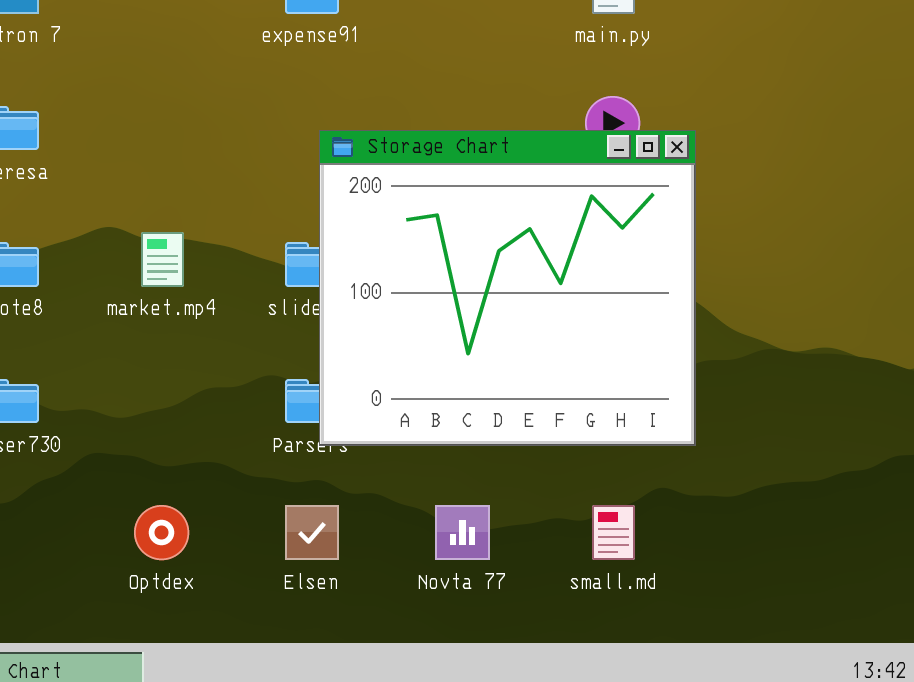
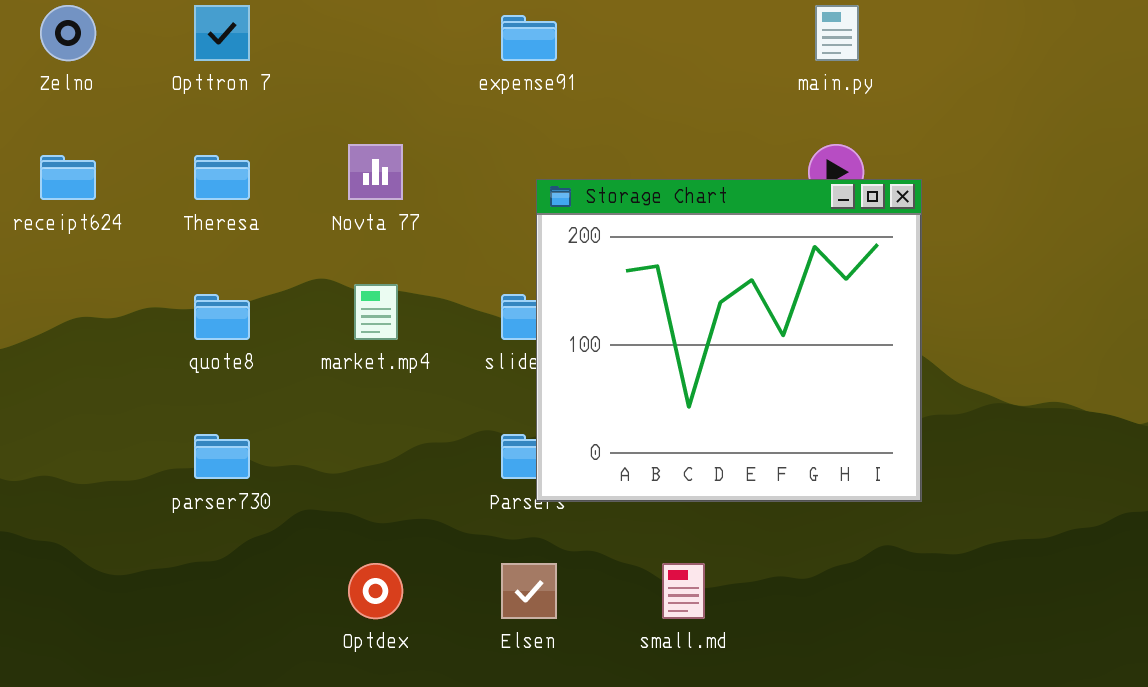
Novta 77: [435,505,490,560] -> [348,144,403,200], moved
small.md: [592,505,635,560] -> [662,563,705,619], moved

